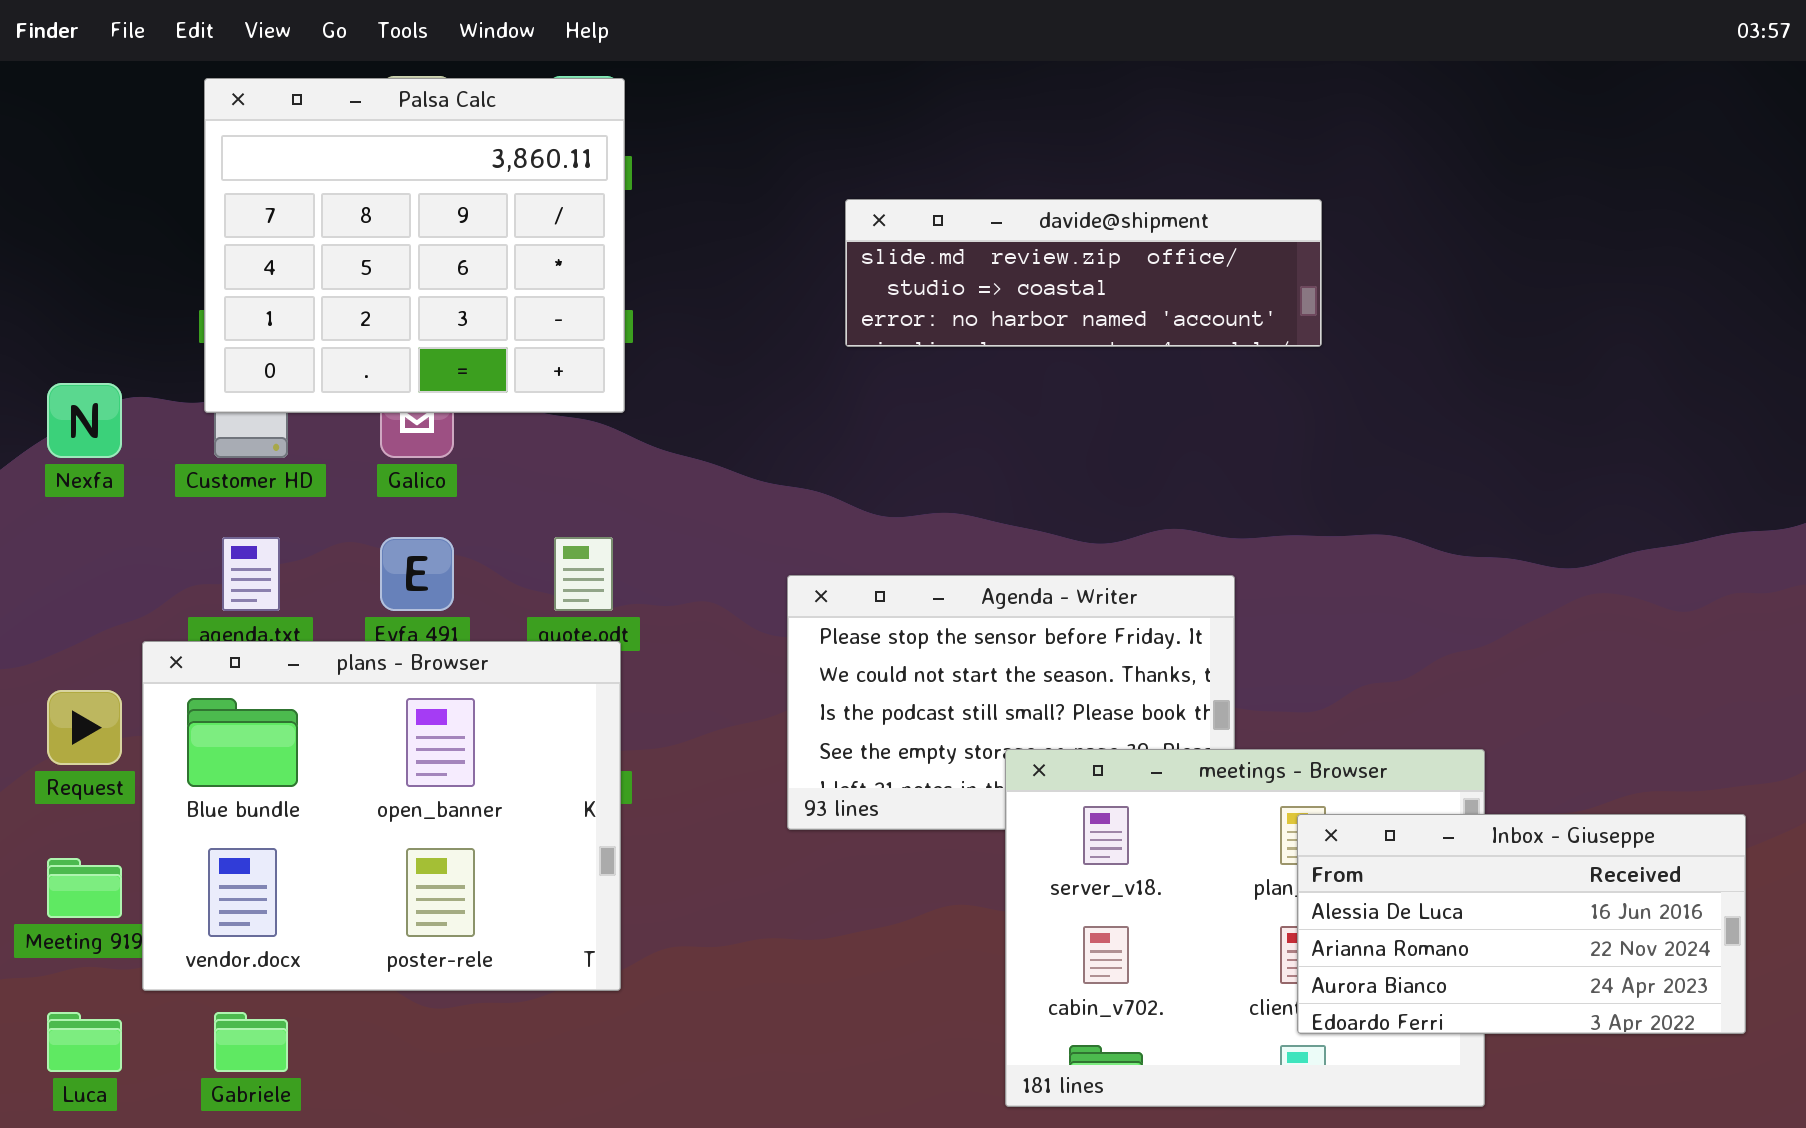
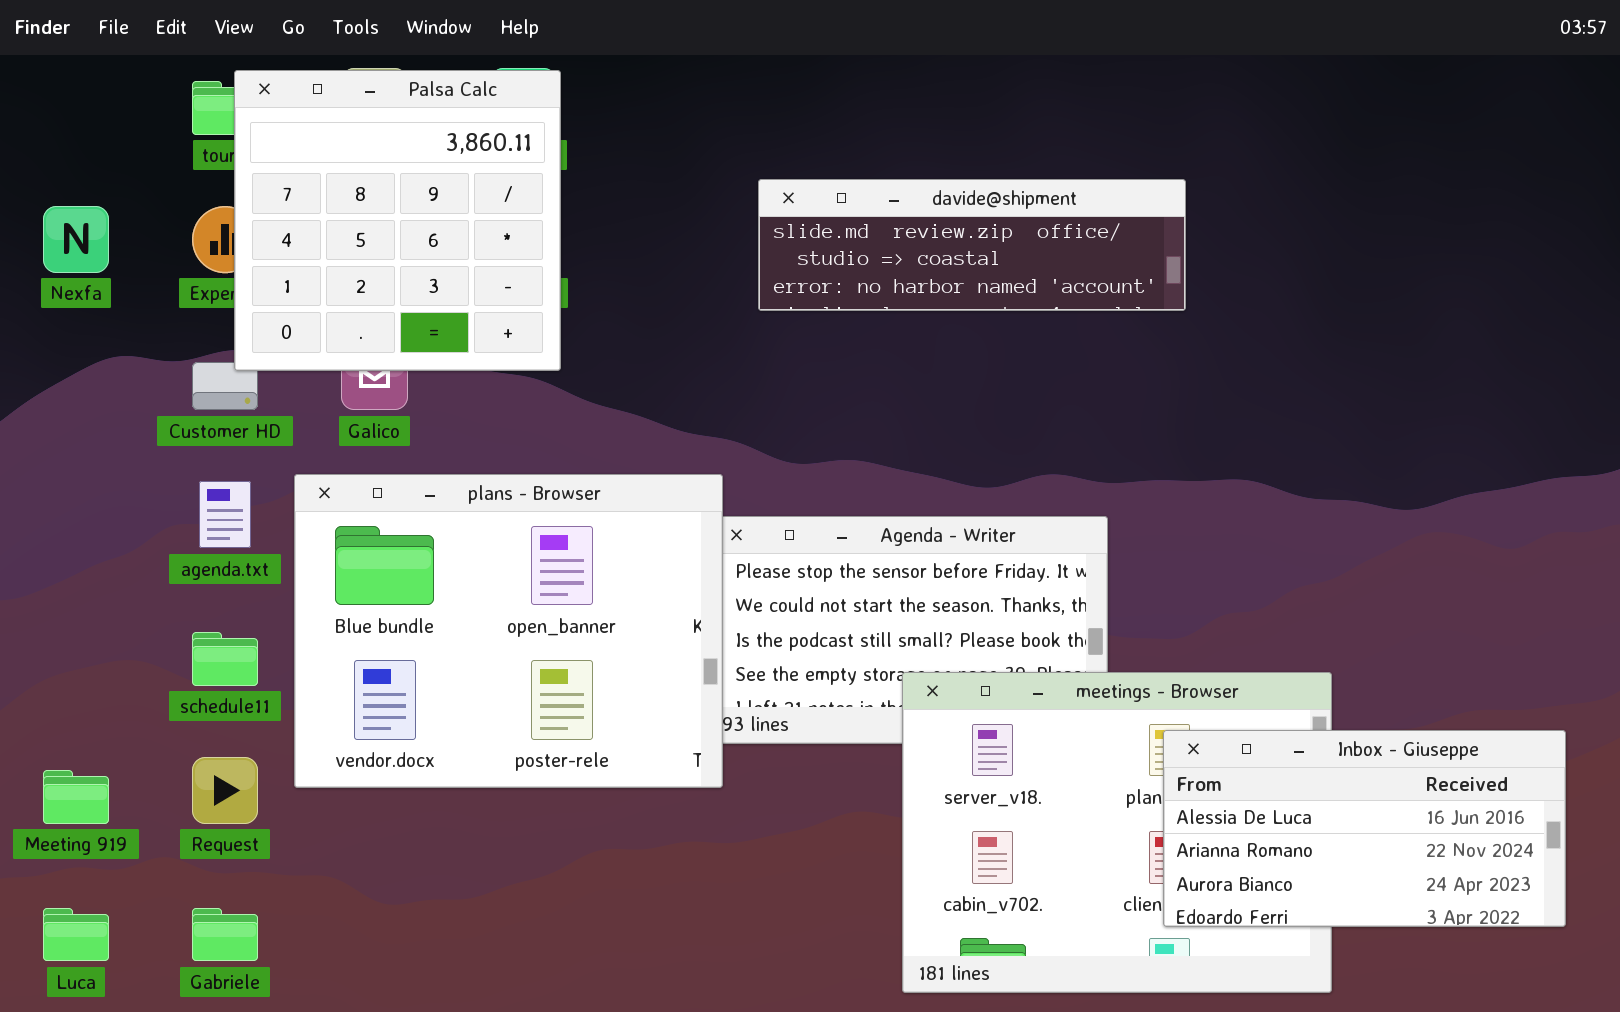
Palsa Calc: [204,78,625,413] -> [234,70,561,371], resized
Nexfa: [47,383,122,458] -> [43,206,109,273], moved
plans - Browser: [142,641,621,991] -> [294,474,723,788], moved
Request: [47,690,122,765] -> [192,757,258,824], moved

